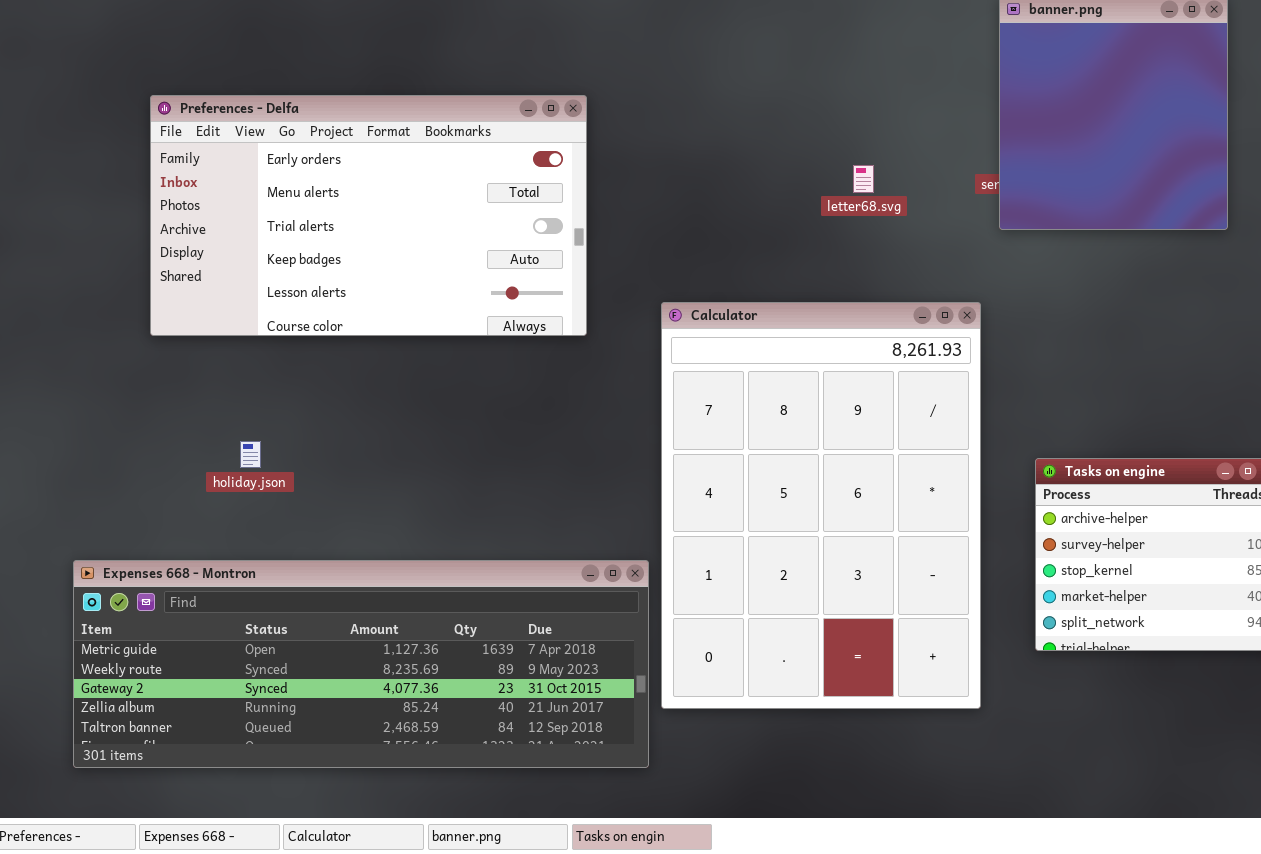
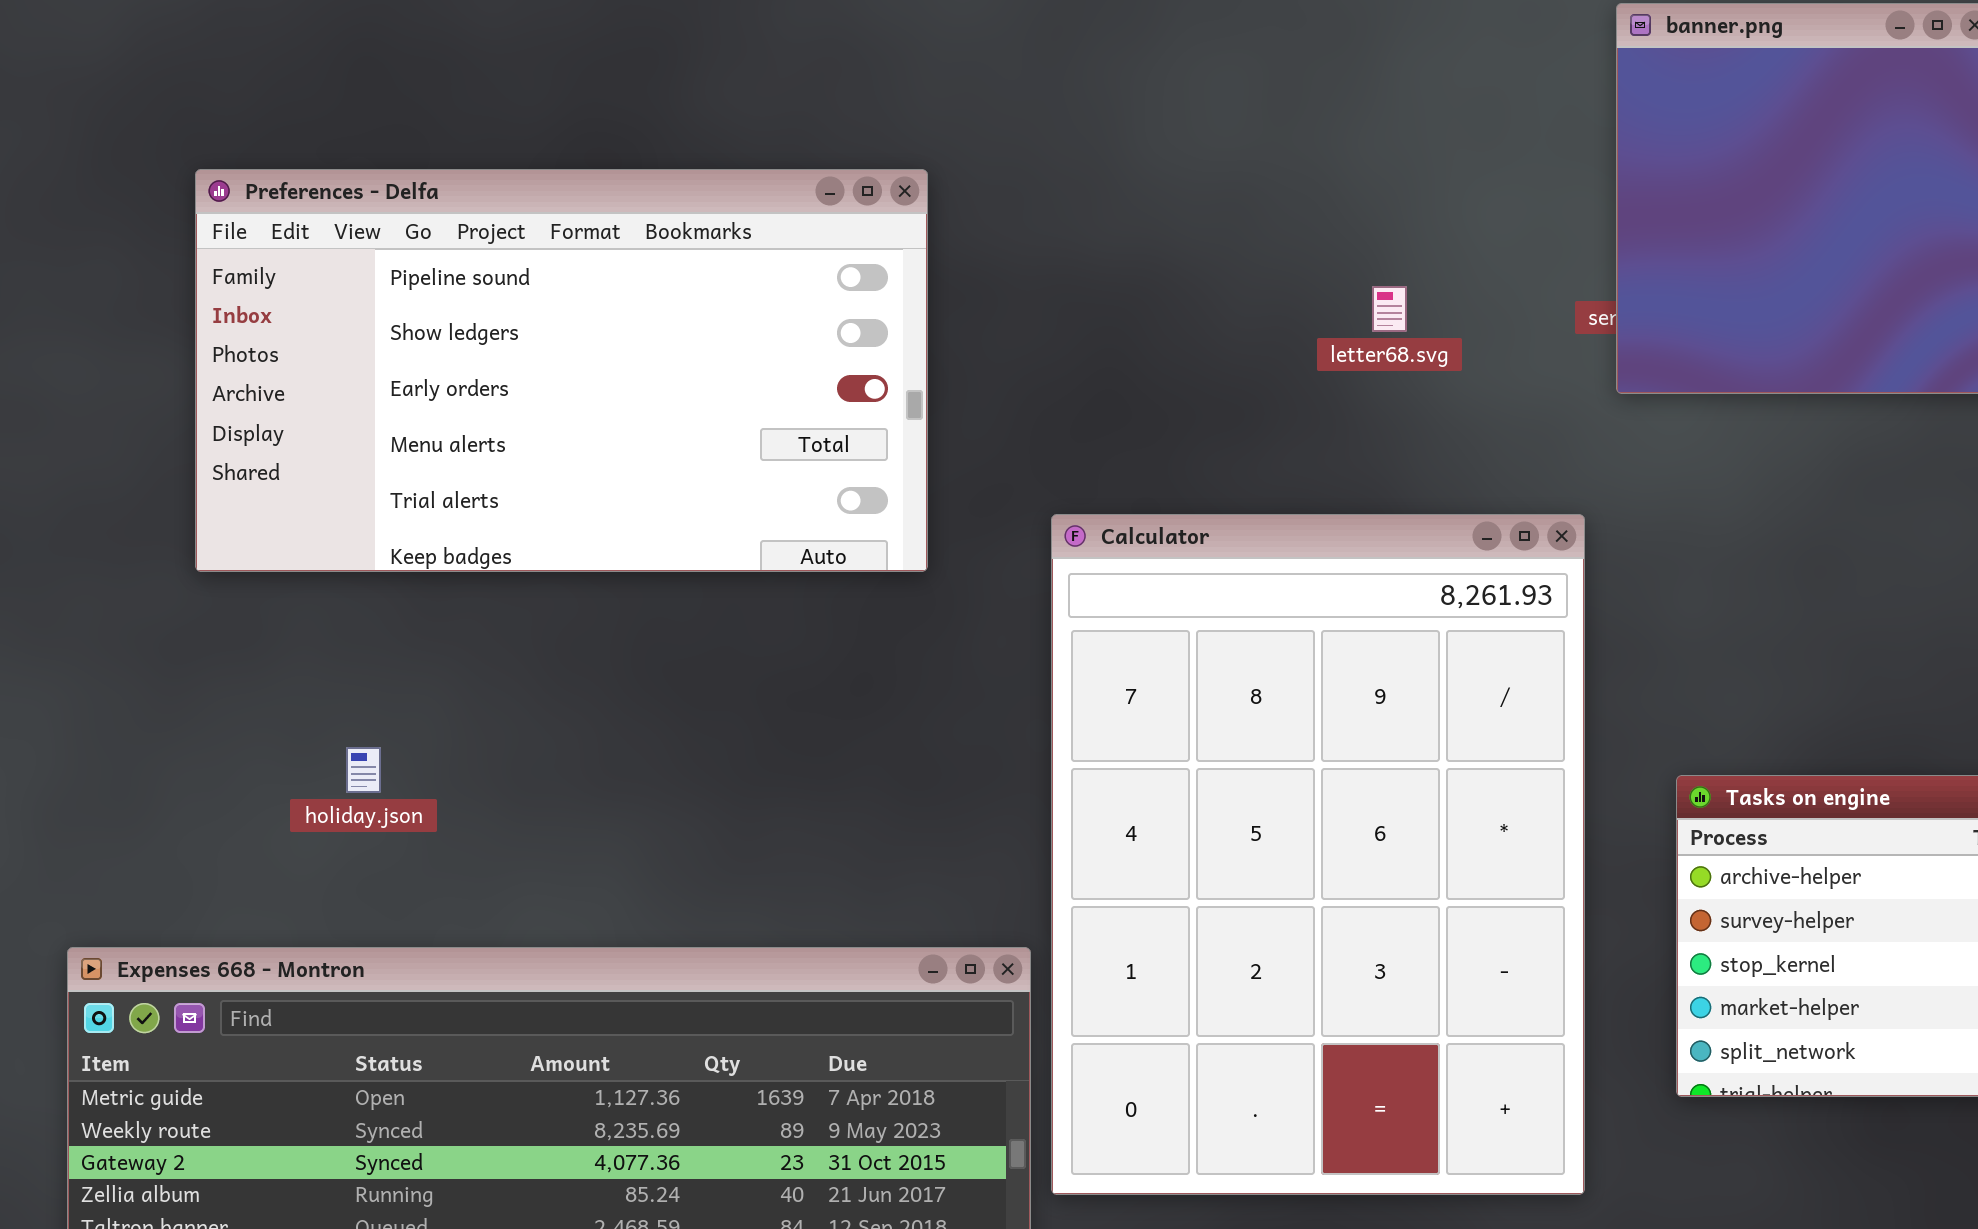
Preferences - Delfa: [150,95,587,336] -> [195,169,928,572], scrolled up 2 rows

